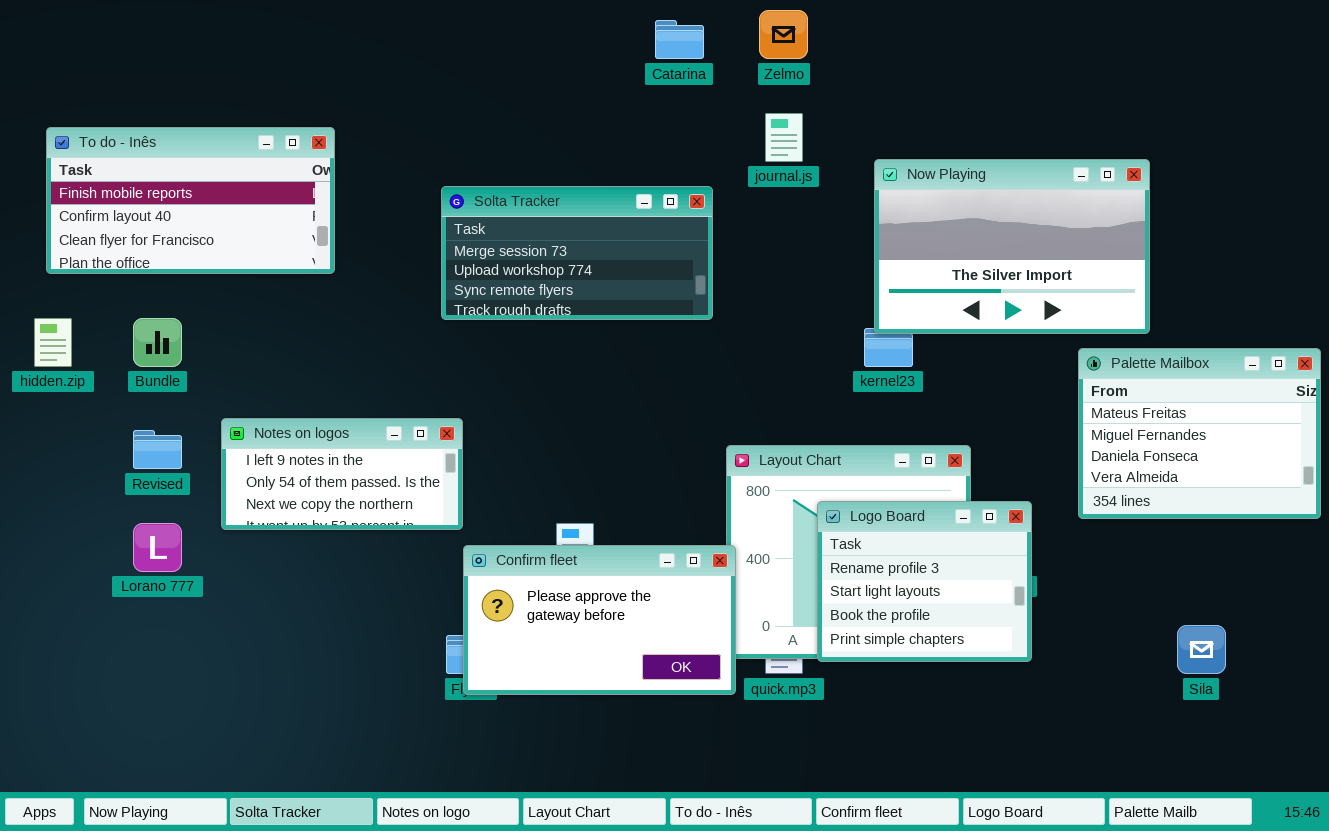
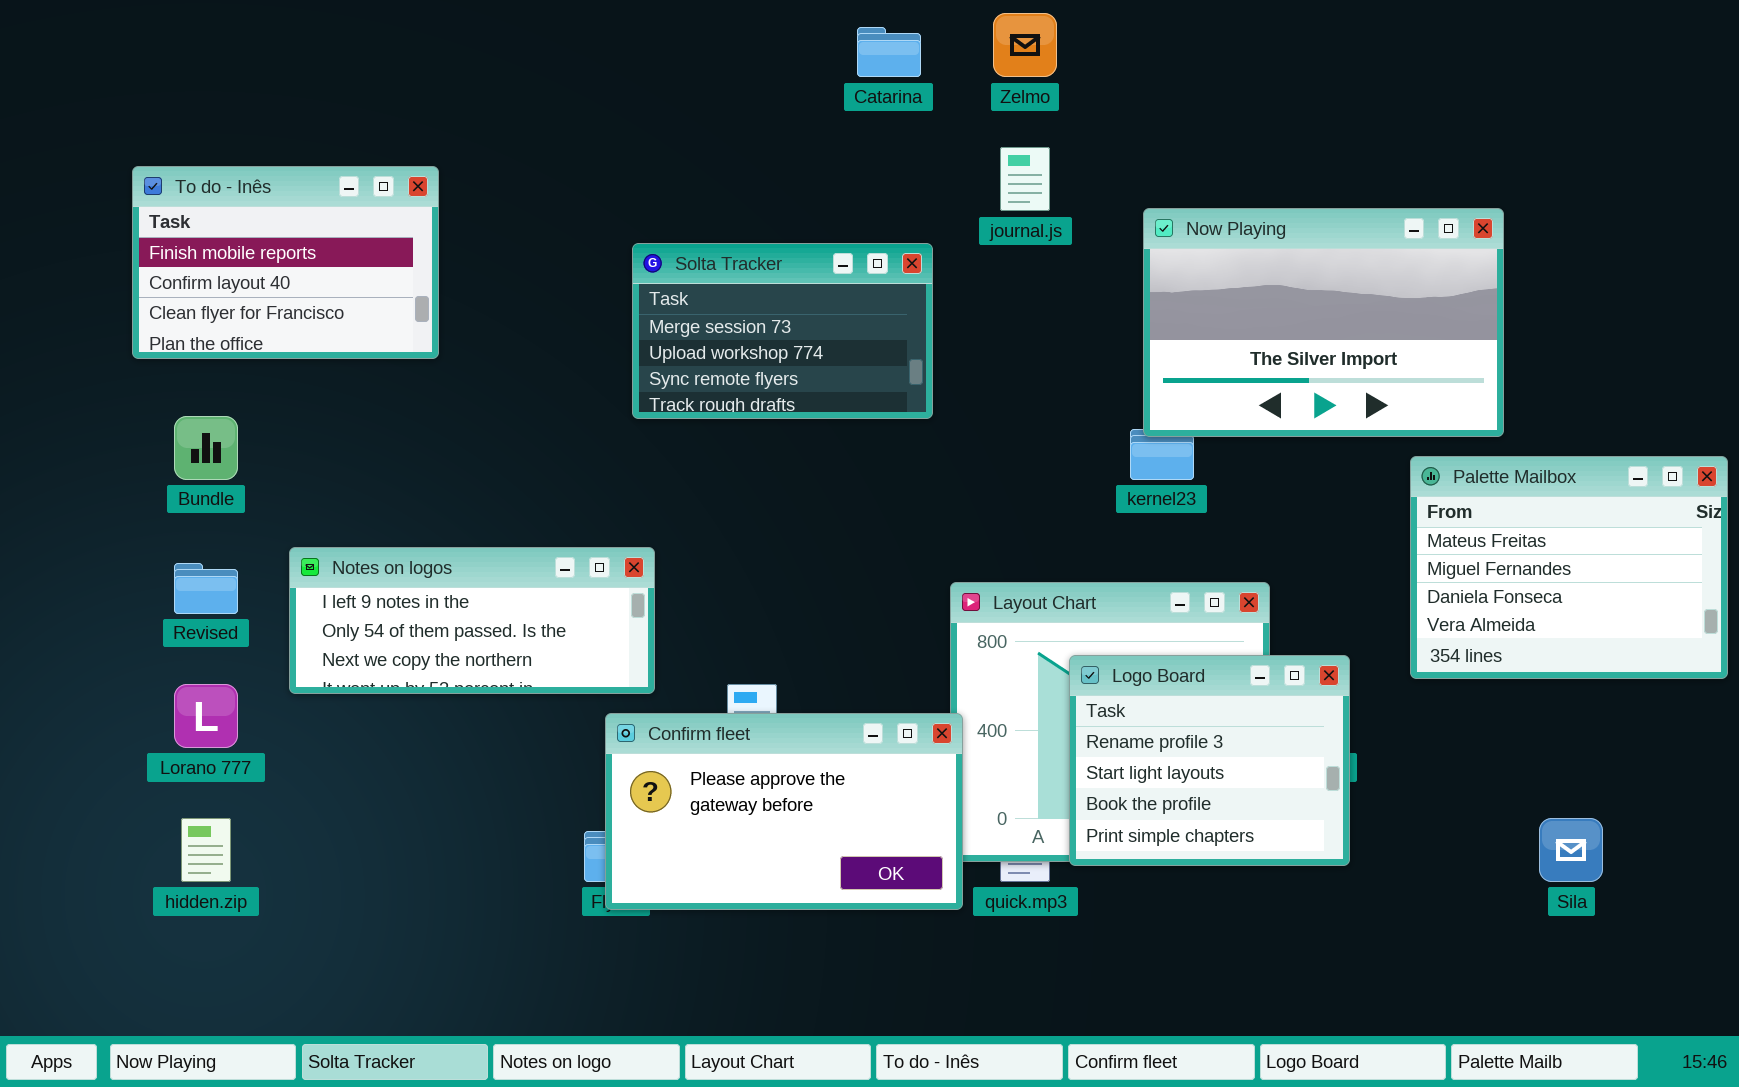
To do - Inês: [46,127,335,274] -> [132,166,439,359], resized
Solta Tracker: [441,186,713,320] -> [632,243,933,419], resized
hidden.zip: [34,318,72,367] -> [181,818,231,882], moved
Notes on logos: [221,418,463,530] -> [289,547,655,694], resized

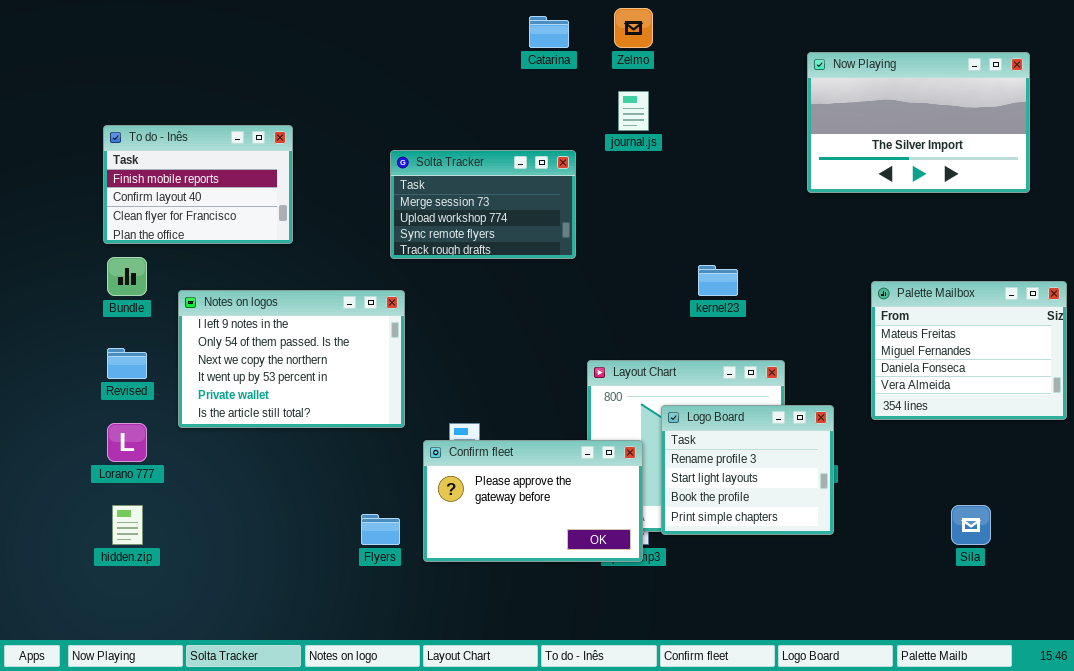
To do - Inês: [132,166,439,359] -> [103,125,293,244], moved
Now Playing: [1143,208,1504,437] -> [807,52,1030,193], moved
Notes on logos: [289,547,655,694] -> [178,290,405,428], resized
Confirm fleet: [605,713,963,910] -> [423,440,643,562], moved

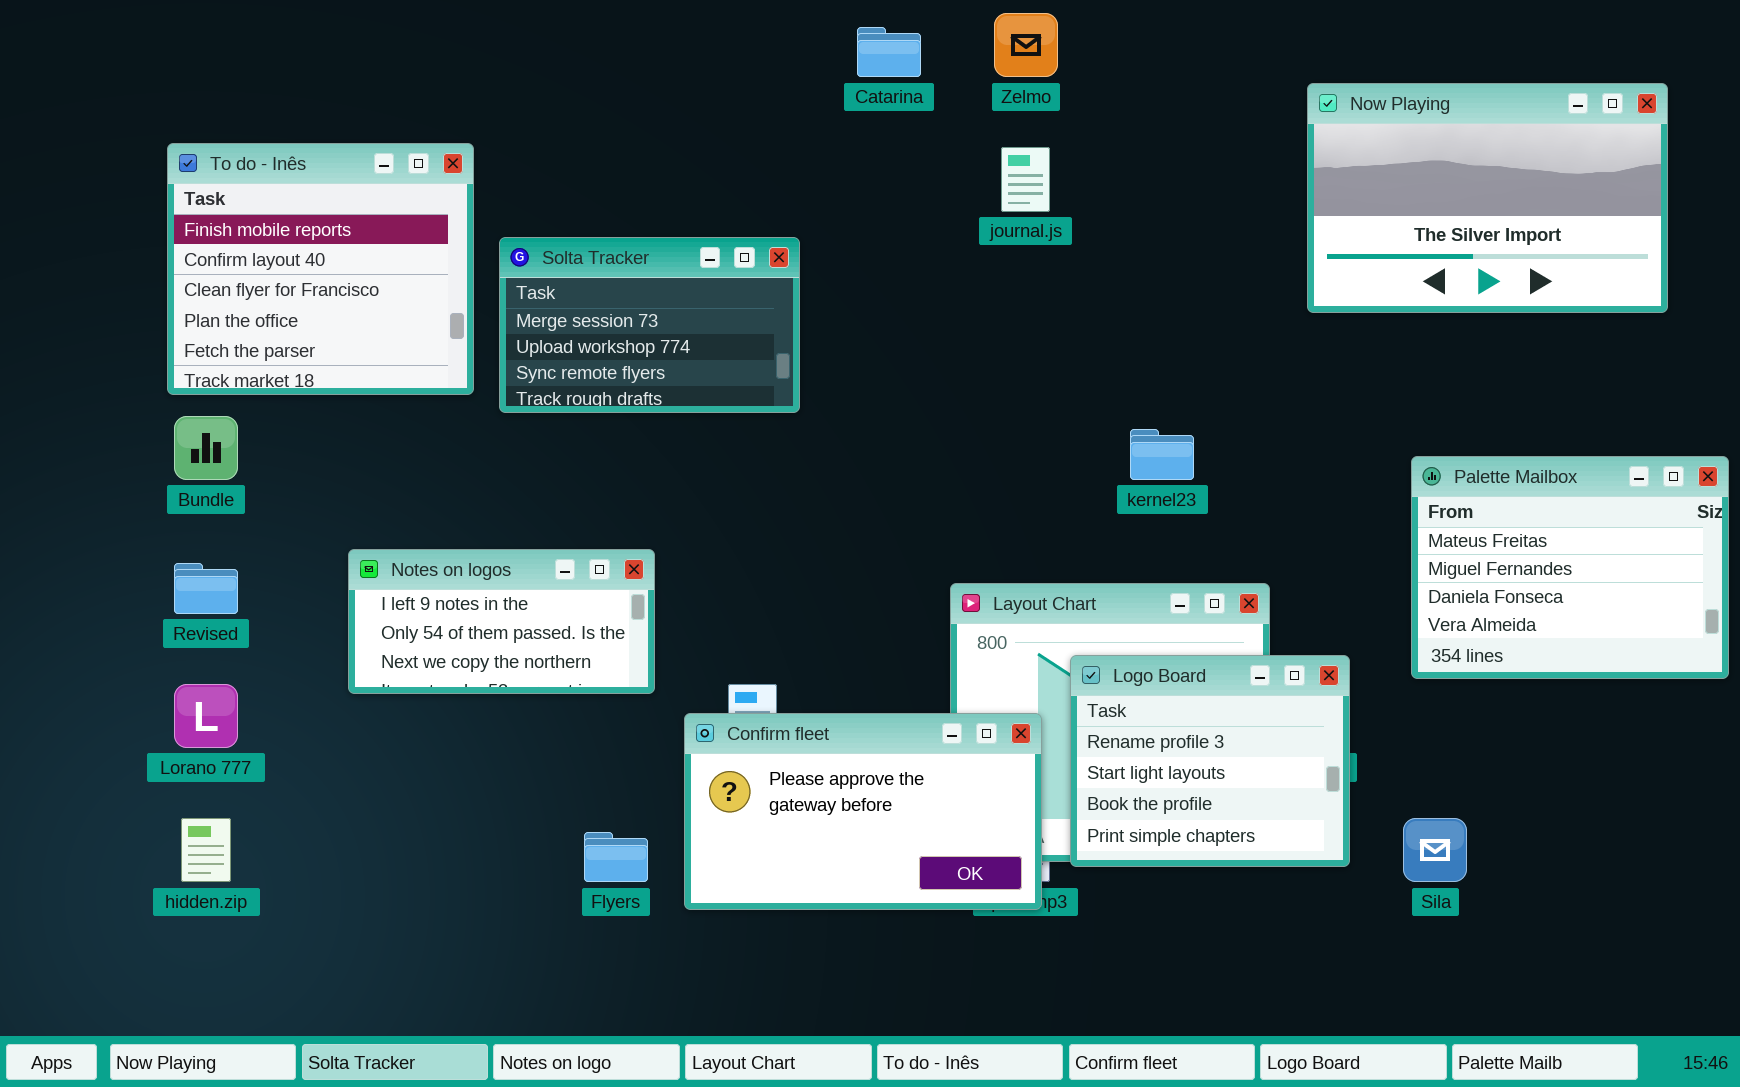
To do - Inês: [103,125,293,244] -> [167,143,474,395], resized
Solta Tracker: [390,150,576,259] -> [499,237,800,413], moved
Notes on logos: [178,290,405,428] -> [348,549,655,694], resized
Sila: [951,505,991,545] -> [1403,818,1467,882], moved

